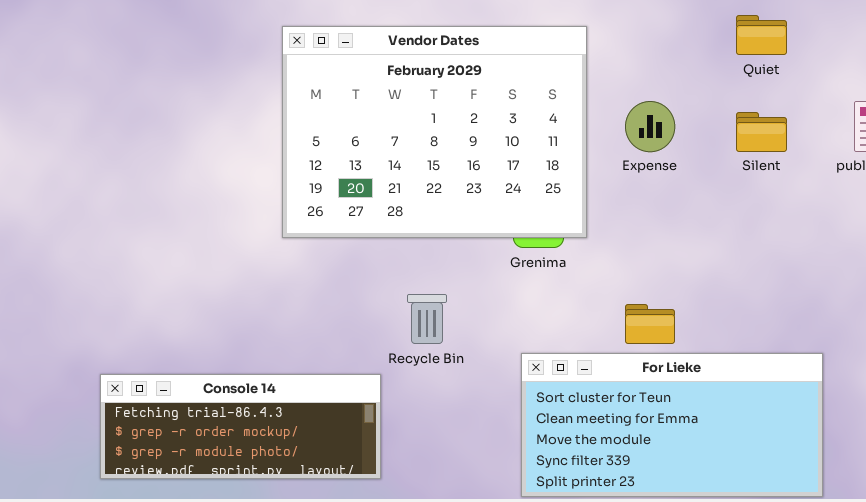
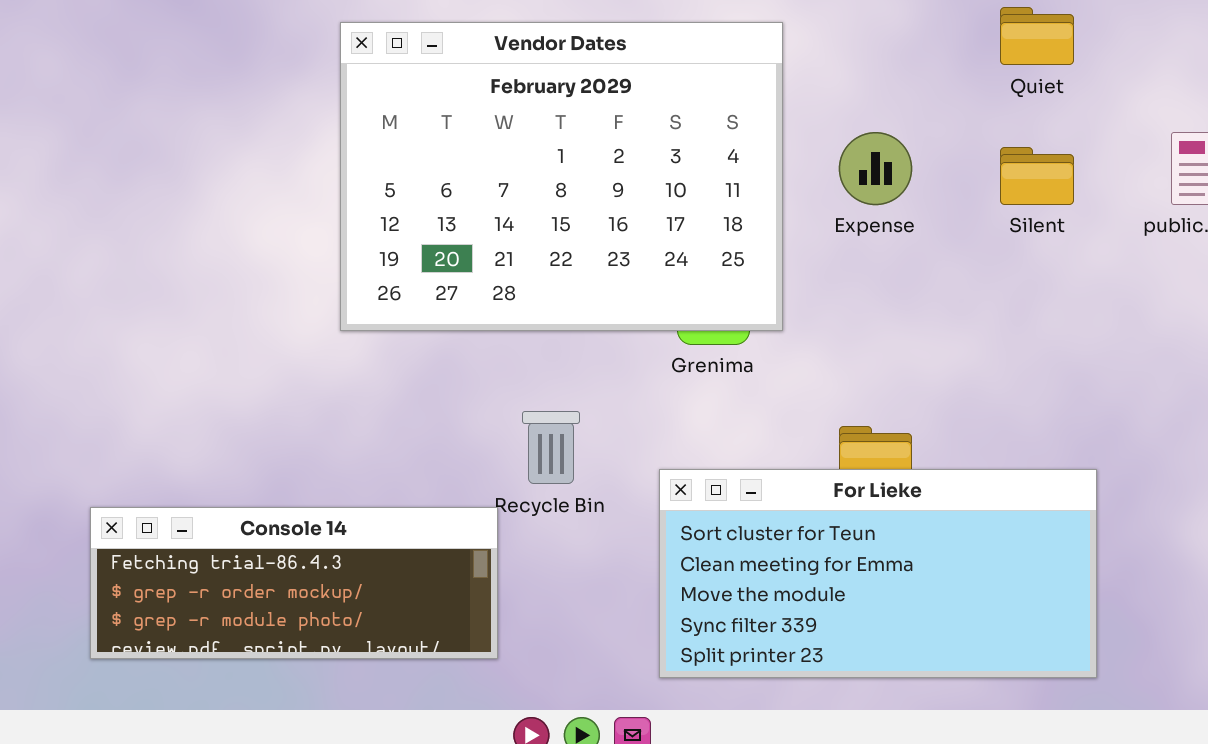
For Lieke: [521,353,823,497] -> [659,469,1097,678], moved
Console 14: [100,374,381,479] -> [90,507,498,659], moved

